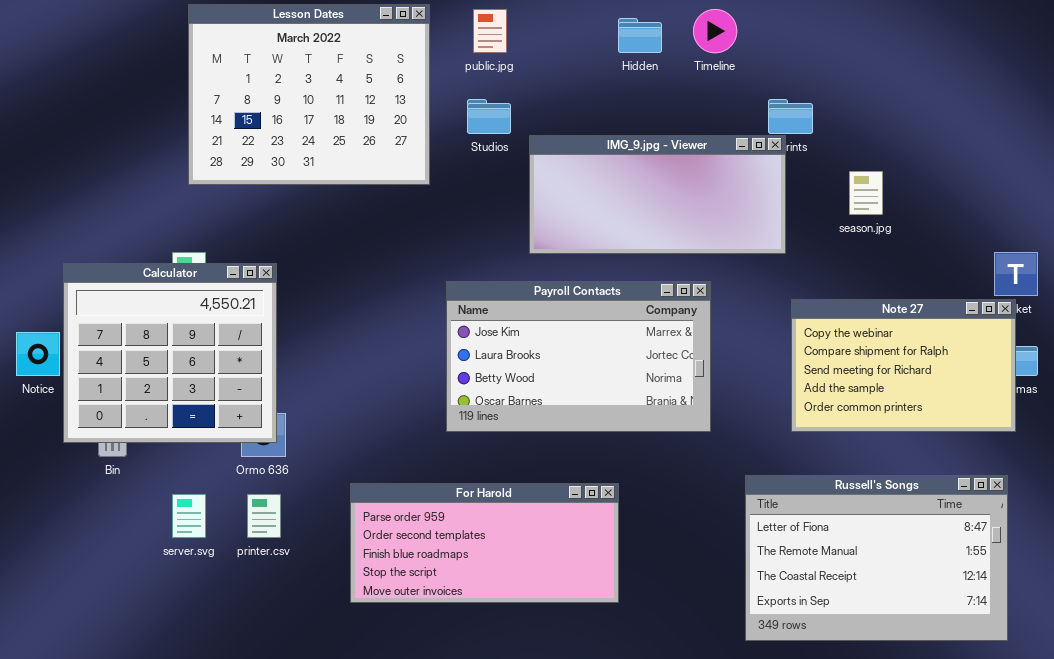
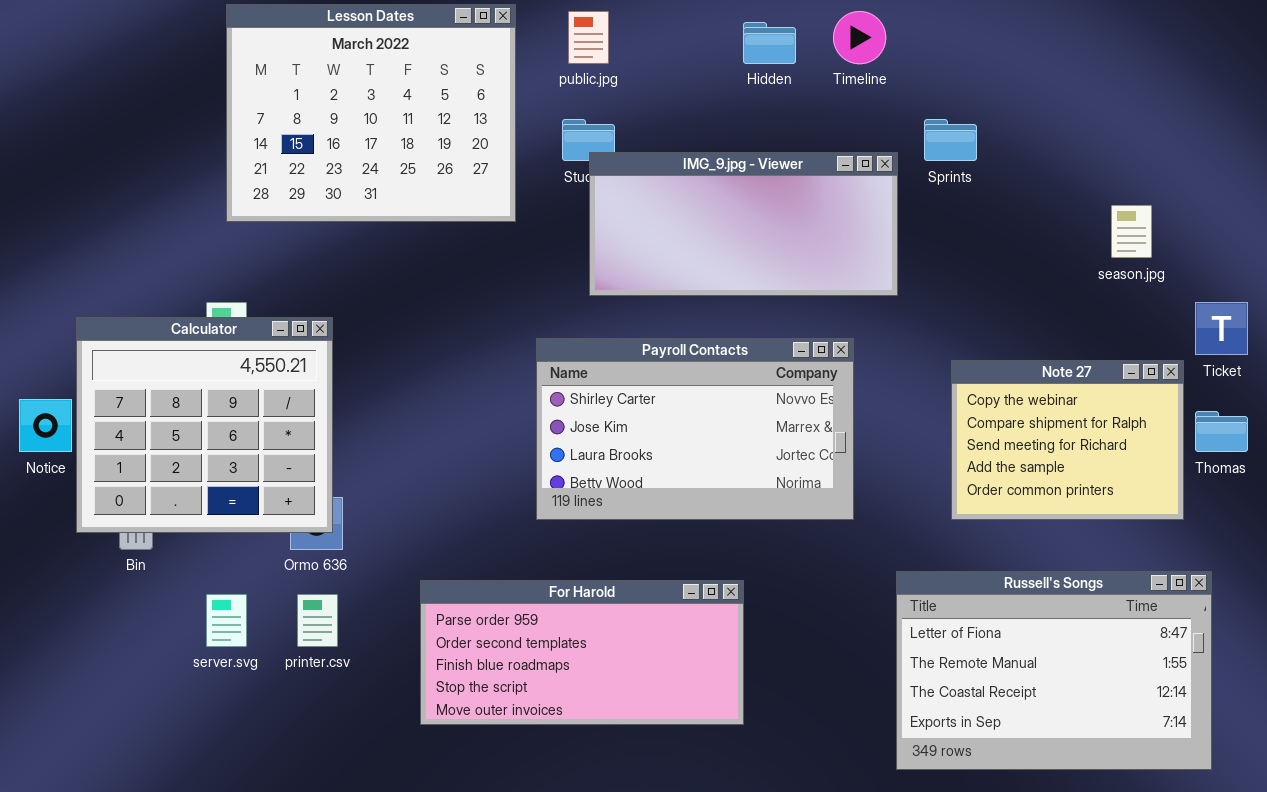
IMG_9.jpg - Viewer: [529,135,786,254] -> [589,152,898,296], moved
season.jpg: [849,171,883,215] -> [1111,205,1152,258], moved
Payroll Contacts: [446,281,711,432] -> [536,338,854,520], scrolled up 1 row
Note 27: [791,299,1016,432] -> [951,360,1184,520], resized

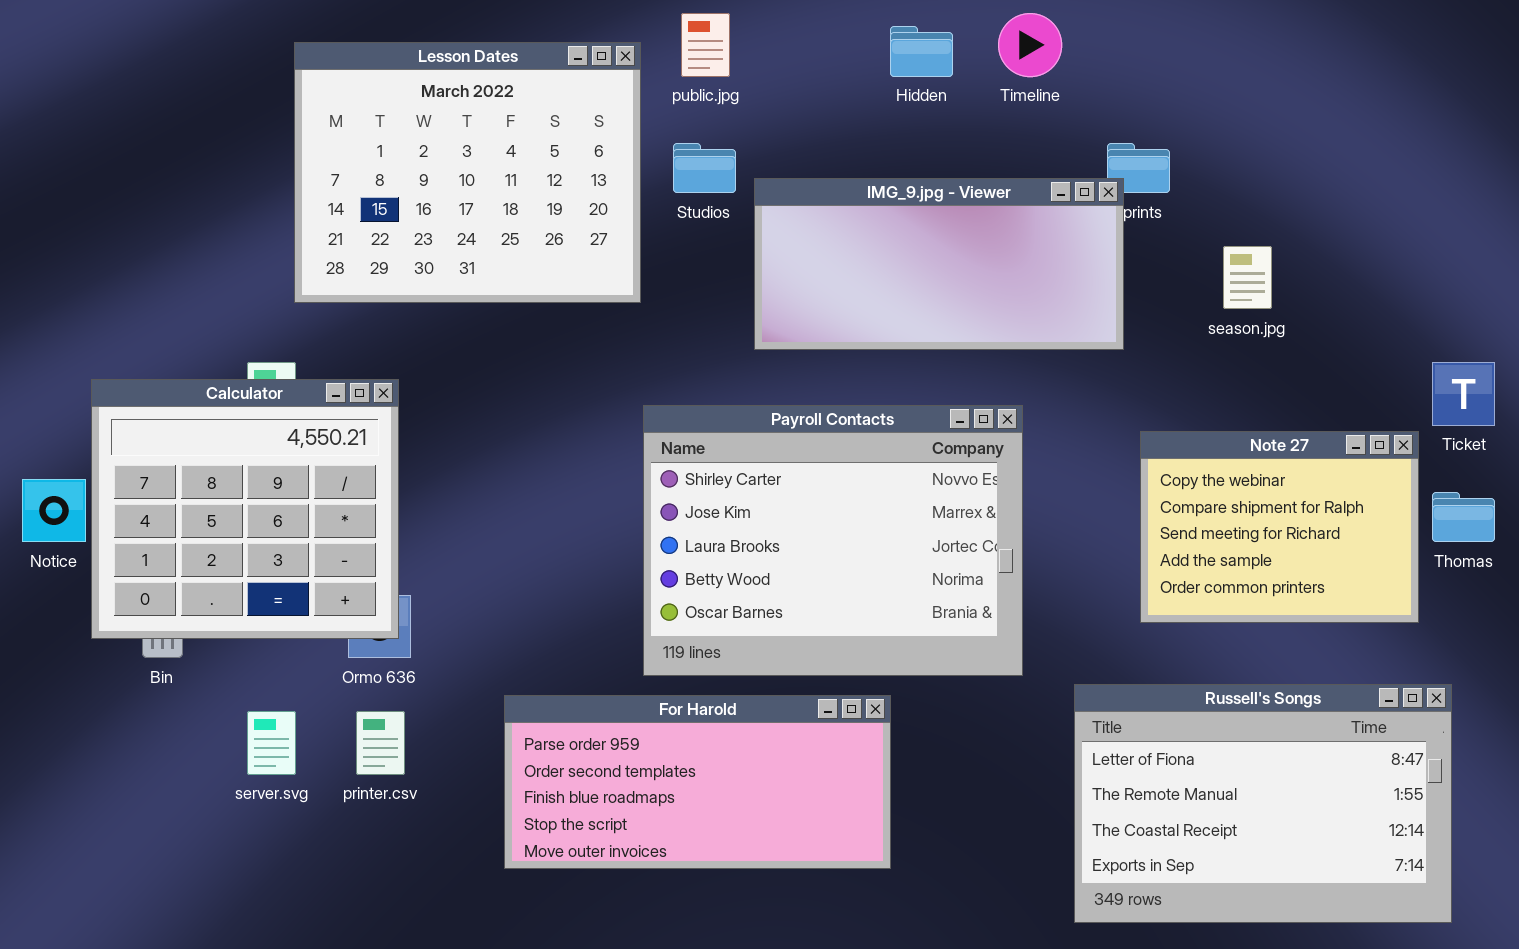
Lesson Dates: [226,4,516,222] -> [294,42,641,303], moved
IMG_9.jpg - Viewer: [589,152,898,296] -> [754,178,1124,350], moved
season.jpg: [1111,205,1152,258] -> [1223,246,1272,309], moved
Payroll Contacts: [536,338,854,520] -> [643,405,1023,676], resized

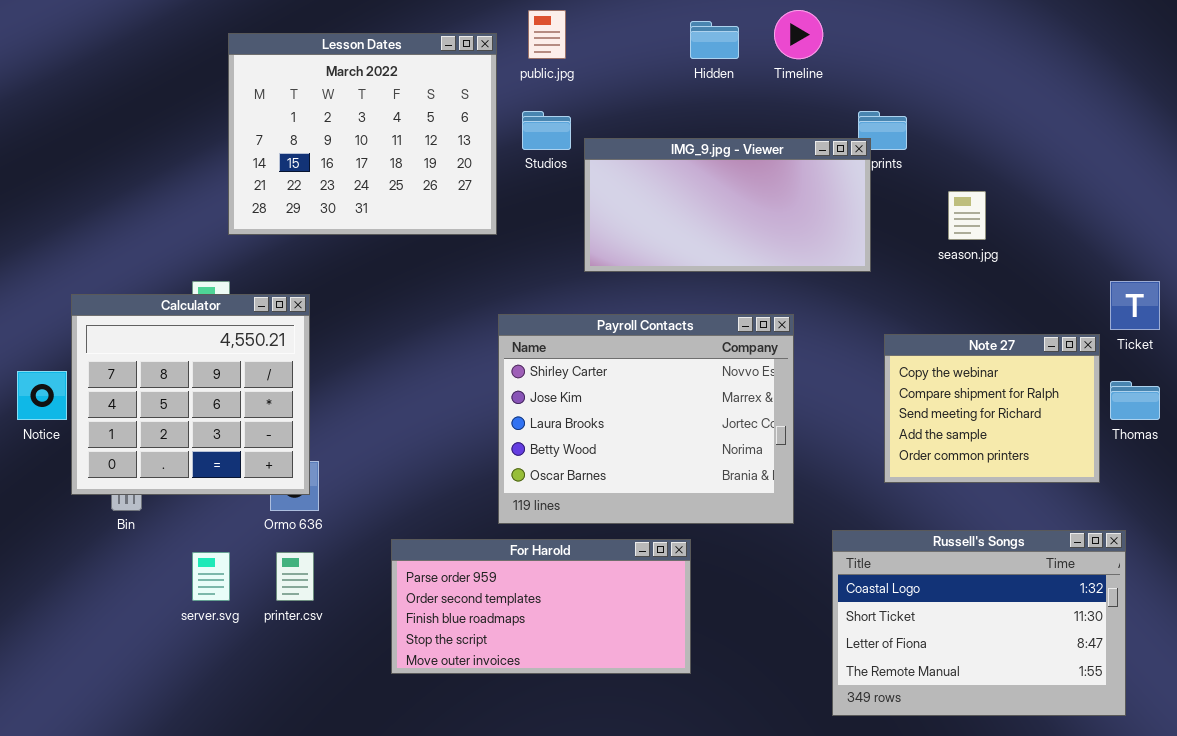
Russell's Songs: [1074,684,1452,923] -> [832,530,1126,716], scrolled up 2 rows

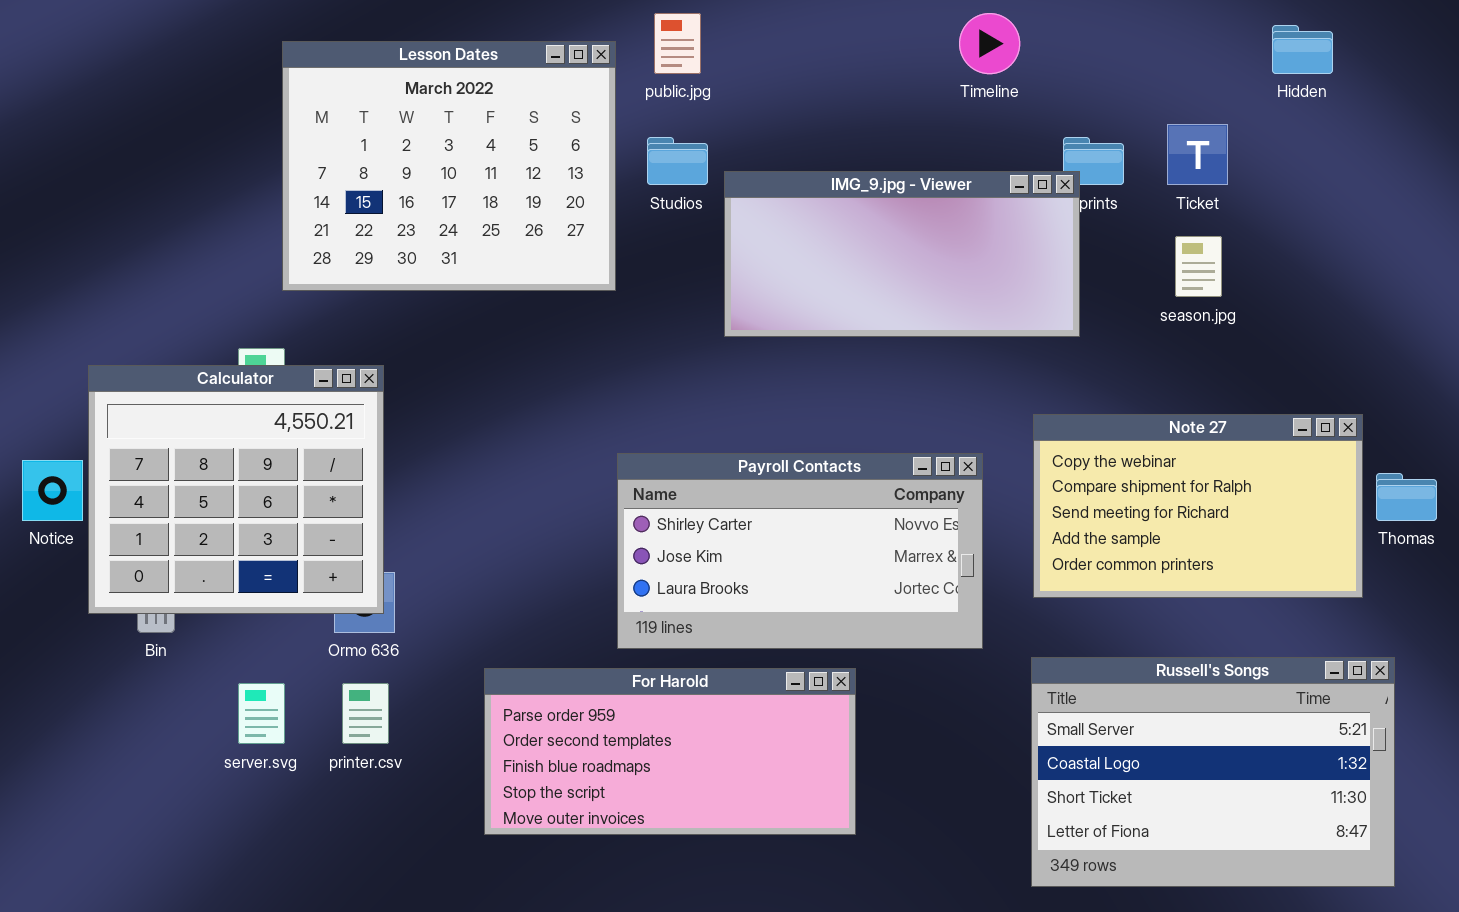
Hidden: [690,21,739,59] -> [1272,25,1333,74], moved
Ticket: [1110,281,1160,330] -> [1167,124,1228,185], moved
Payroll Contacts: [498,314,794,524] -> [617,453,983,649], resized
Note 27: [884,334,1100,483] -> [1033,414,1363,598], resized
Russell's Songs: [832,530,1126,716] -> [1031,657,1395,887], scrolled up 1 row

